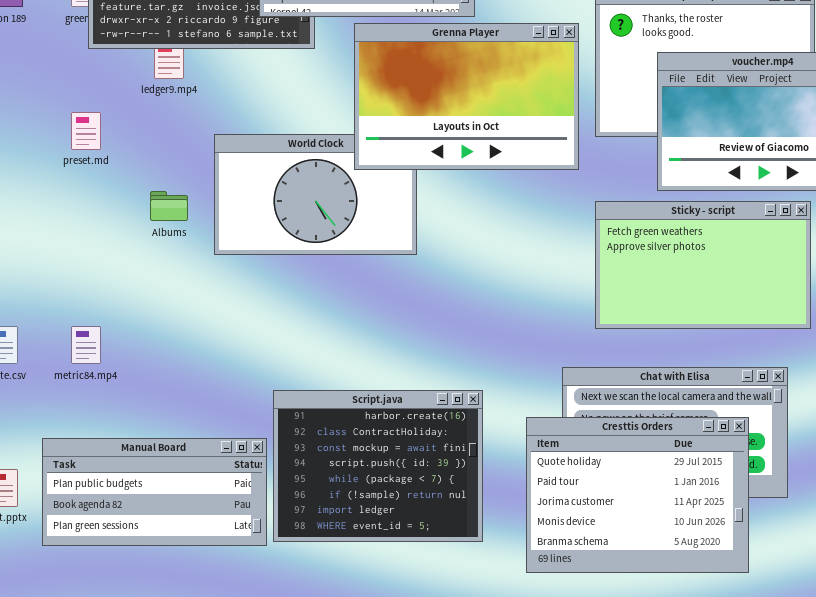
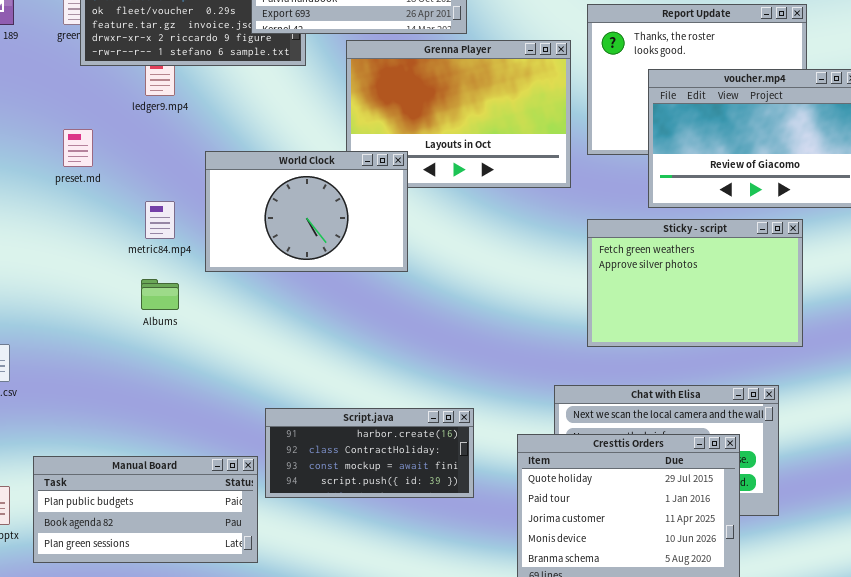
World Clock: [214,134,417,255] -> [205,151,408,272], raised
Albums: [150,191,188,221] -> [141,279,179,310], moved
metric84.mp4: [71,326,101,364] -> [145,201,175,239], moved
Script.java: [273,390,483,542] -> [265,408,474,498], resized

